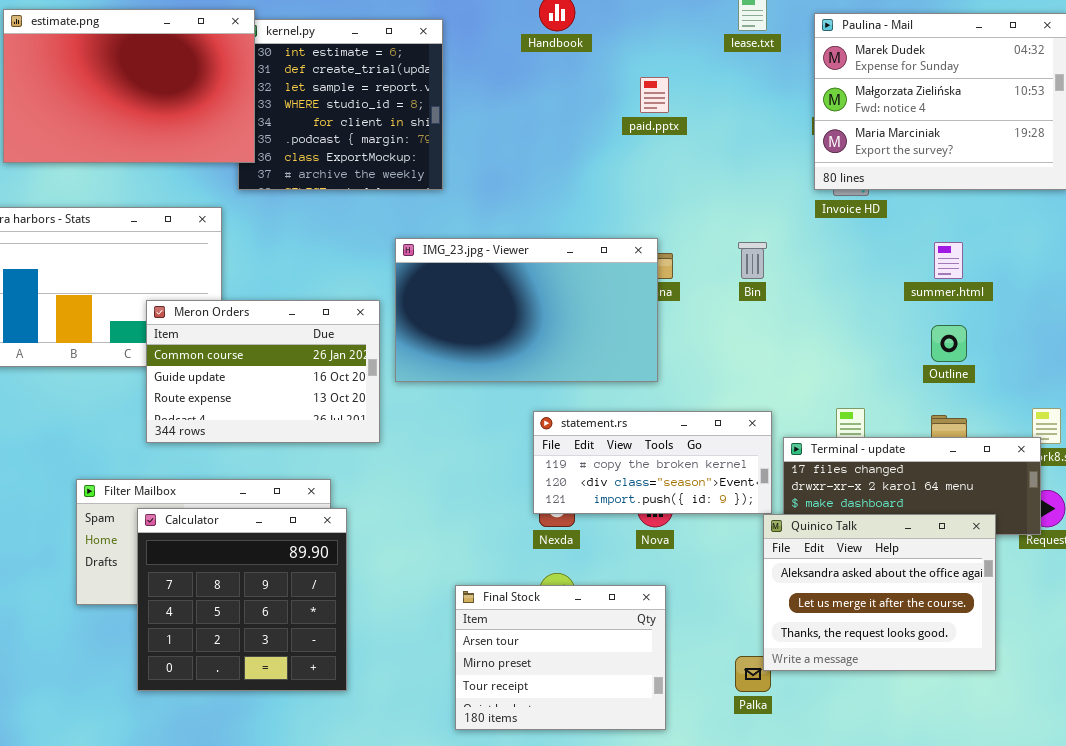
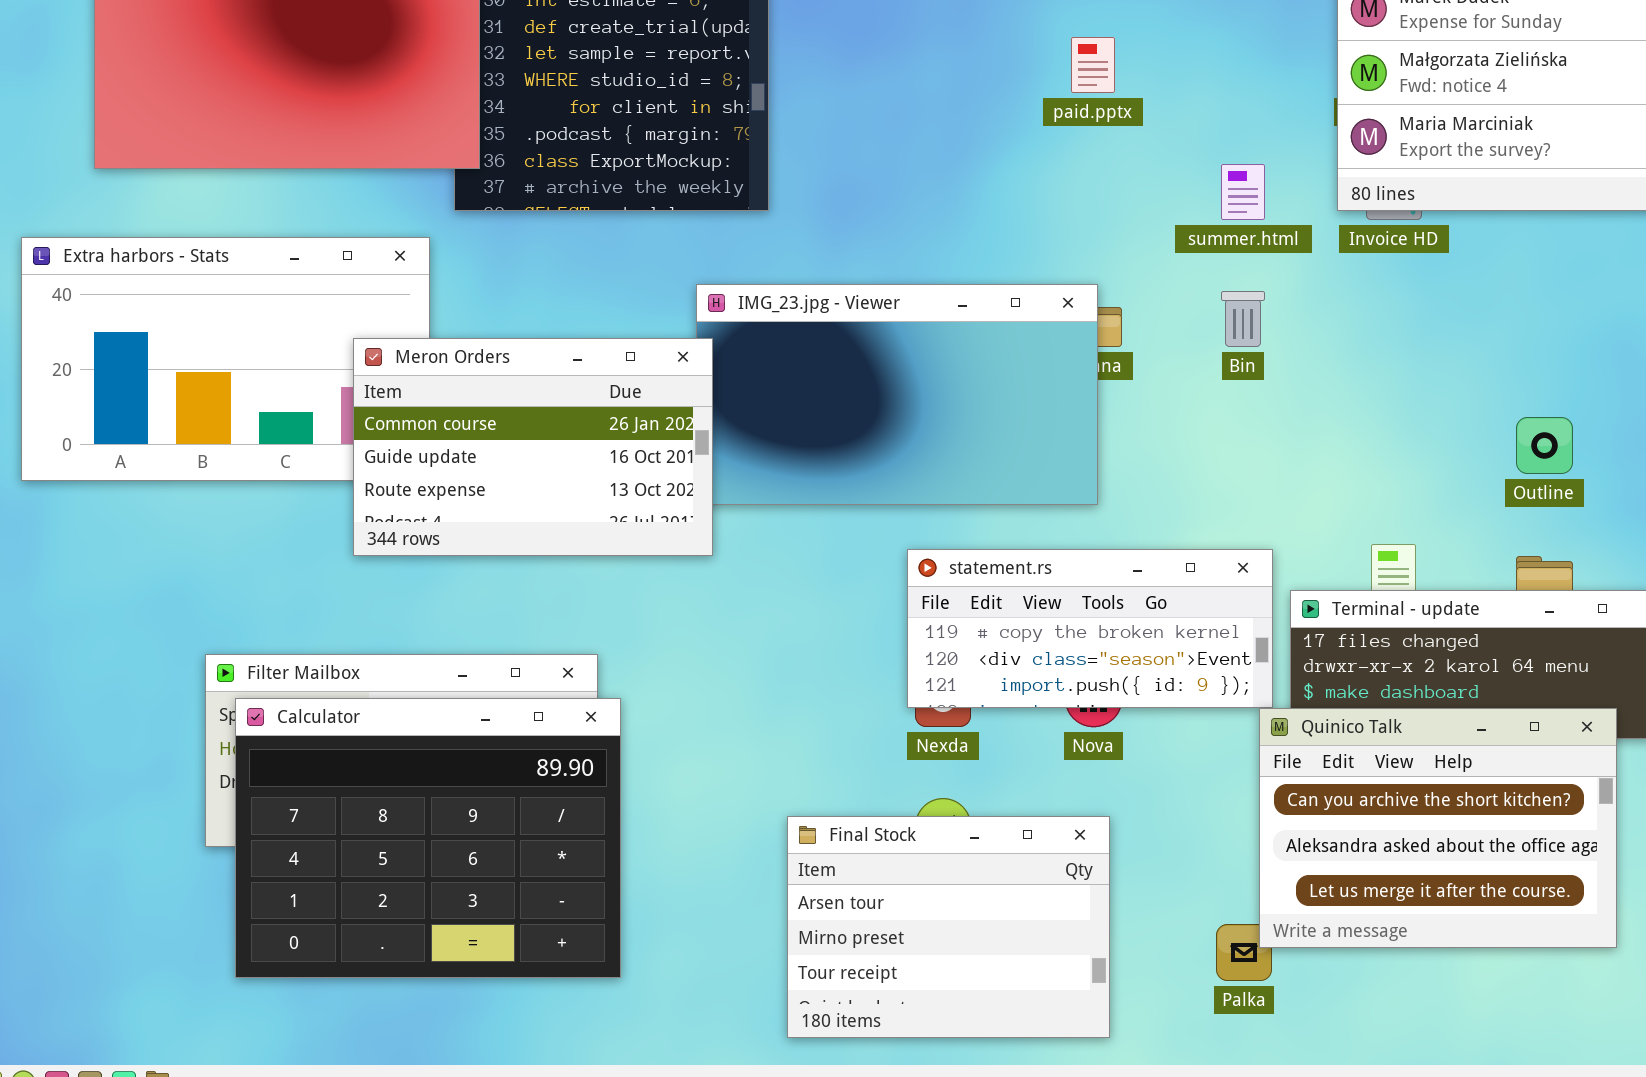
summer.html: [934,242,963,279] -> [1221,164,1265,220], moved
Meron Orders: [146,300,380,443] -> [353,338,713,556], moved
Calculator: [137,508,347,691] -> [235,698,621,978], resized
Quinico Talk: [763,514,996,671] -> [1259,708,1617,948], scrolled up 1 row

